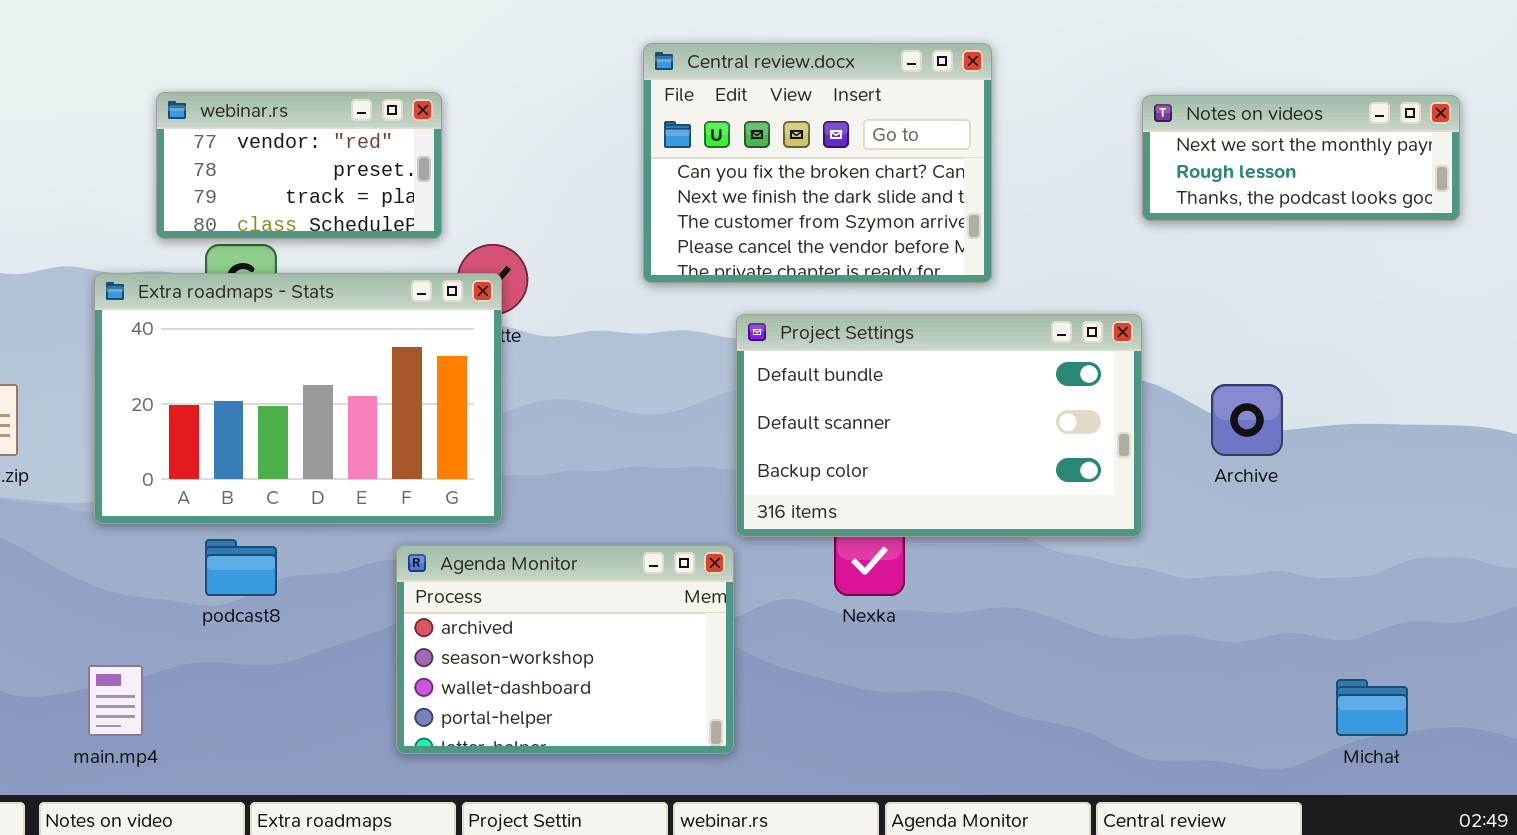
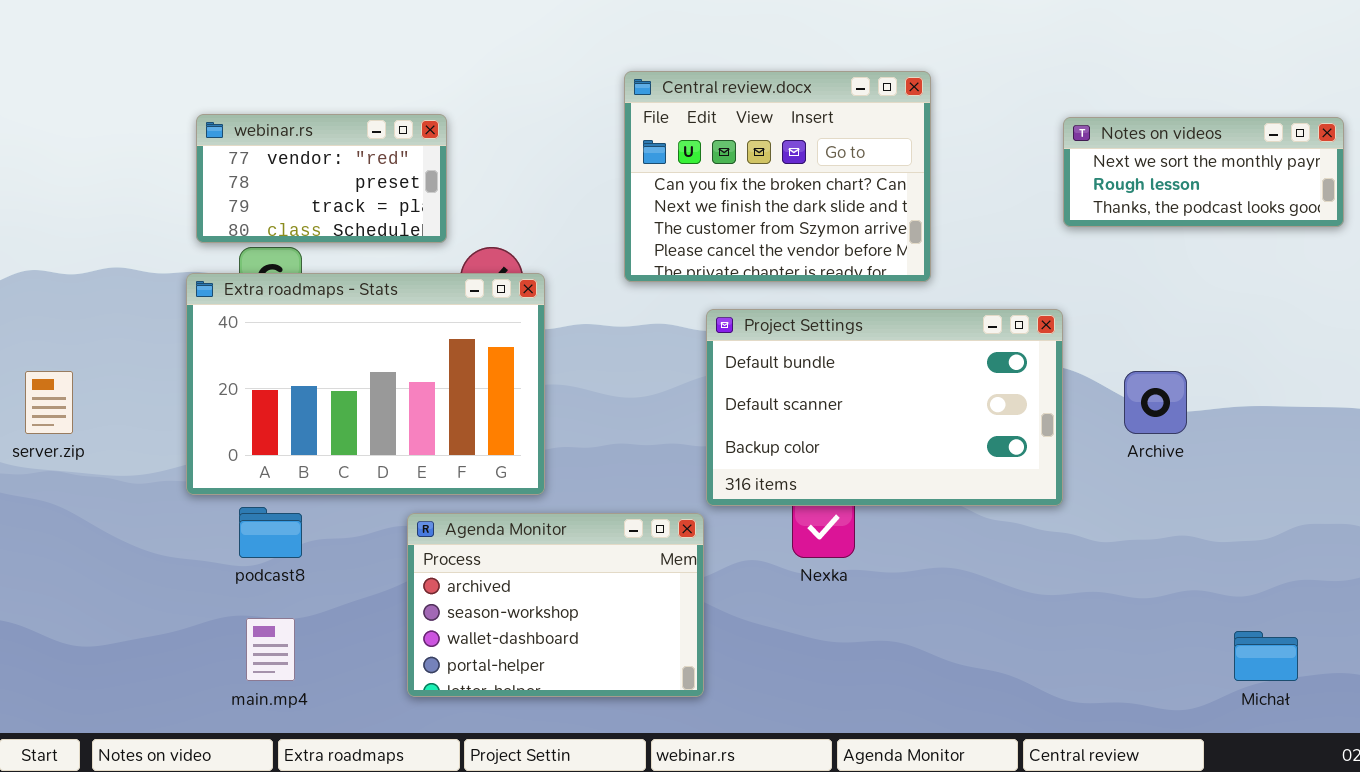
Extra roadmaps - Stats: [94,273,502,524] -> [186,273,545,495], moved
main.mp4: [88,665,143,736] -> [246,618,295,681], moved

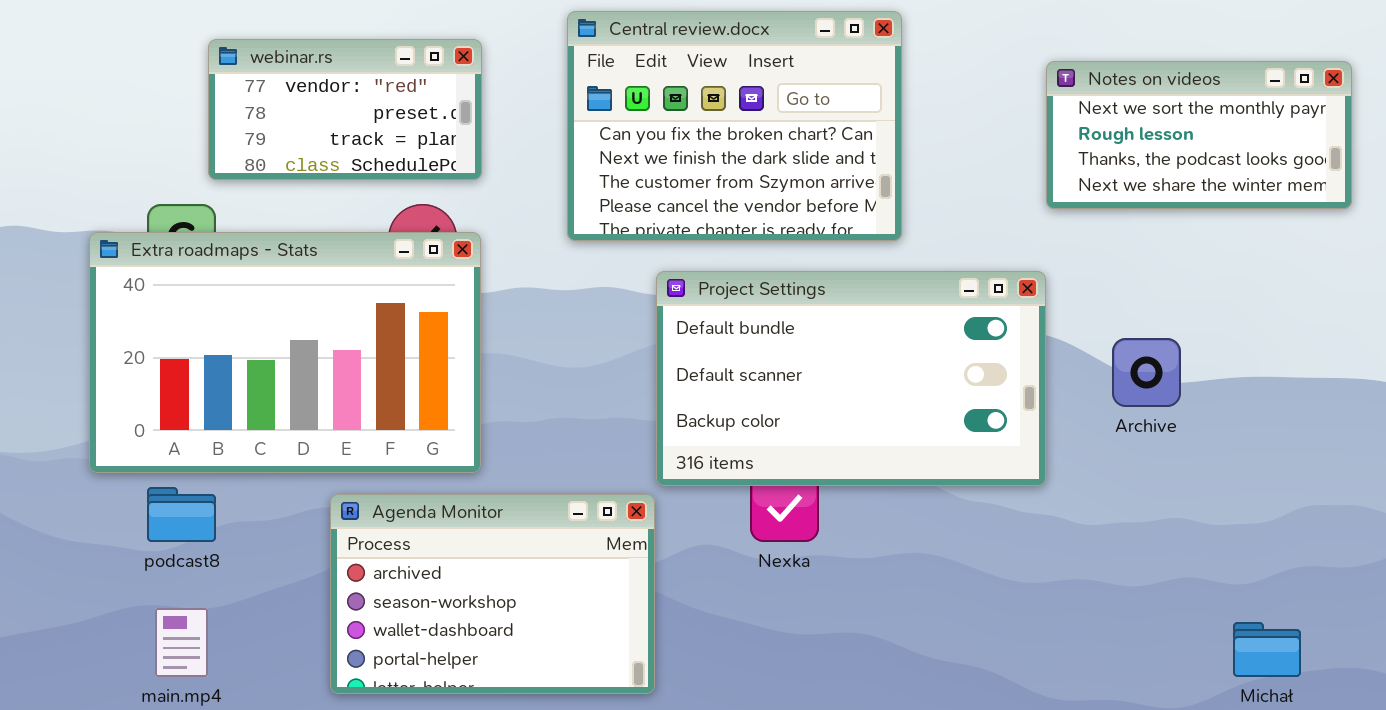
webinar.rs: [196,114,447,243] -> [208,39,482,180], moved
Notes on videos: [1063,117,1344,227] -> [1046,61,1352,209], resized

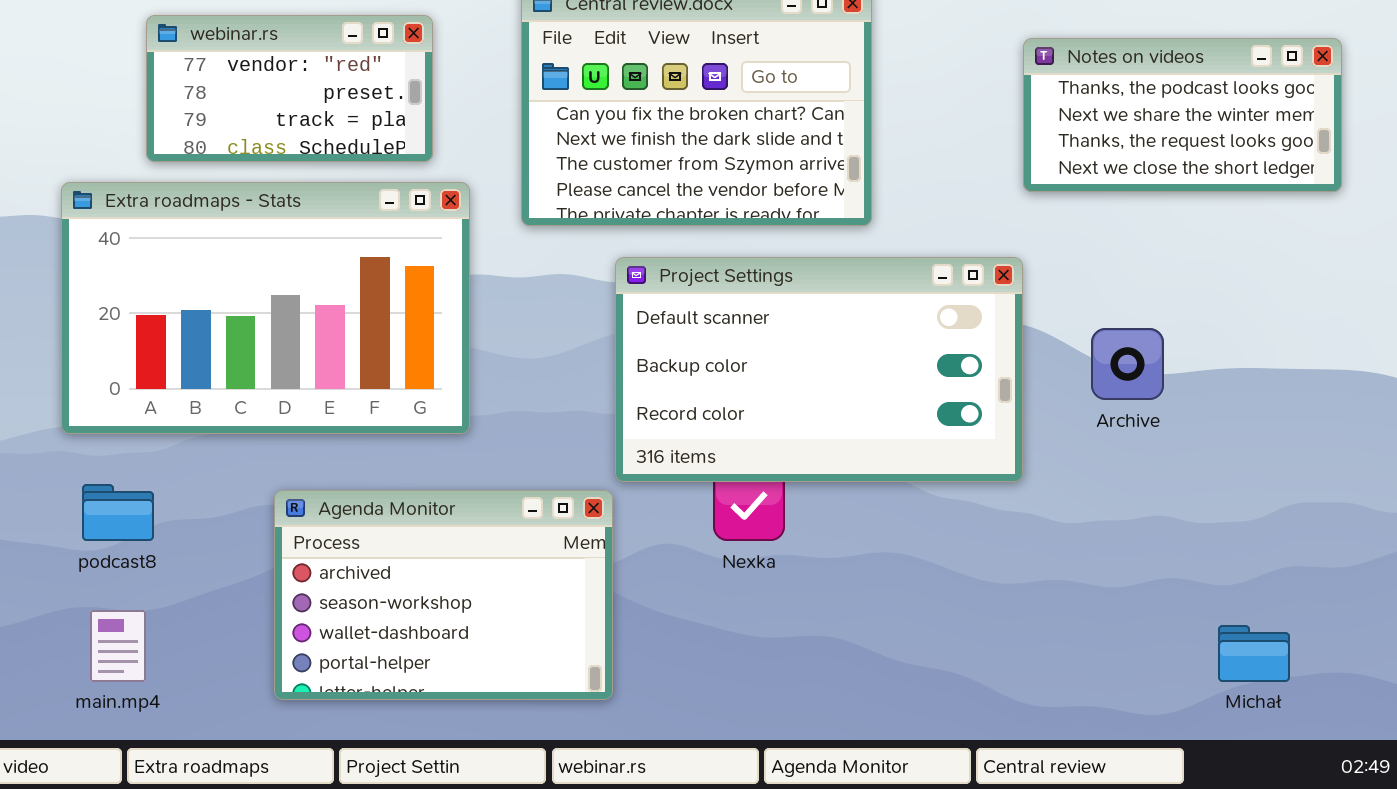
Notes on videos: [1046,61,1352,209] -> [1023,38,1342,192], scrolled down 2 rows
Extra roadmaps - Stats: [89,232,481,473] -> [61,182,470,434], moved
Project Settings: [656,271,1046,486] -> [615,257,1023,482], scrolled down 1 row

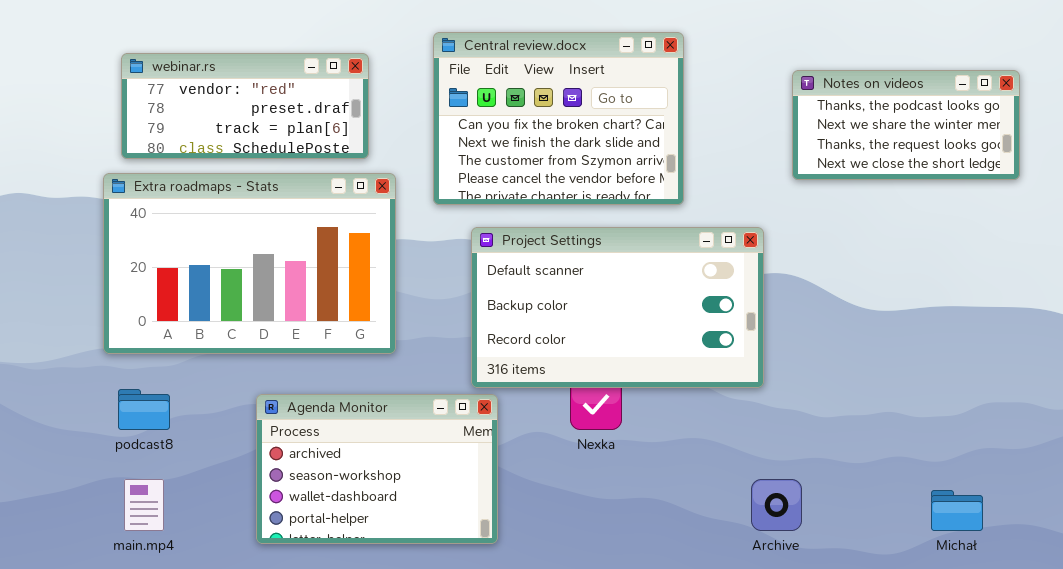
webinar.rs: [146,15,433,162] -> [121,53,369,159], resized
Project Settings: [615,257,1023,482] -> [471,227,764,388], moved
Archive: [1091,328,1164,400] -> [751,479,802,531], moved

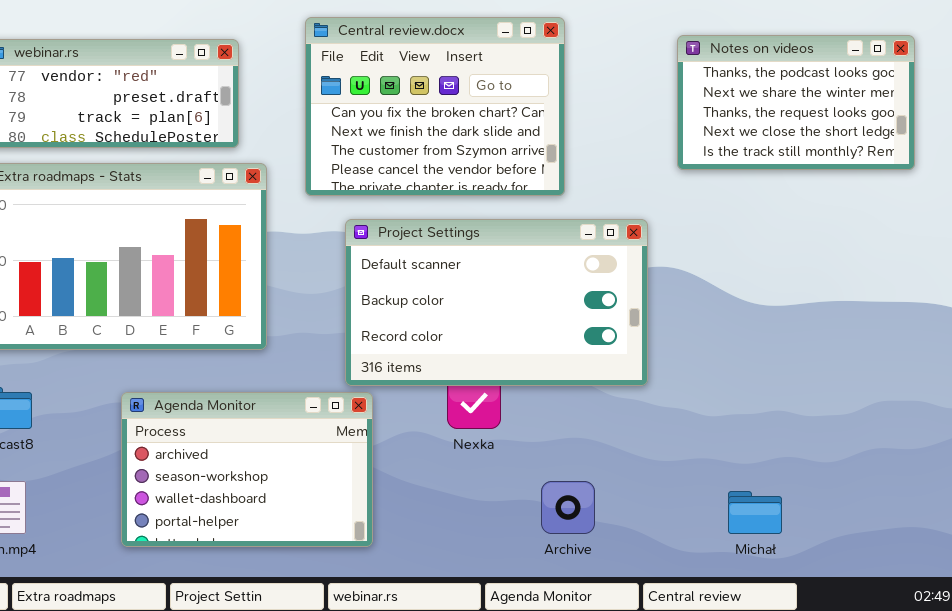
Notes on videos: [792,70,1020,180] -> [677,35,915,170], resized
Archive: [751,479,802,531] -> [541,481,595,534], moved
Michał: [931,490,983,531] -> [728,491,782,534], moved

